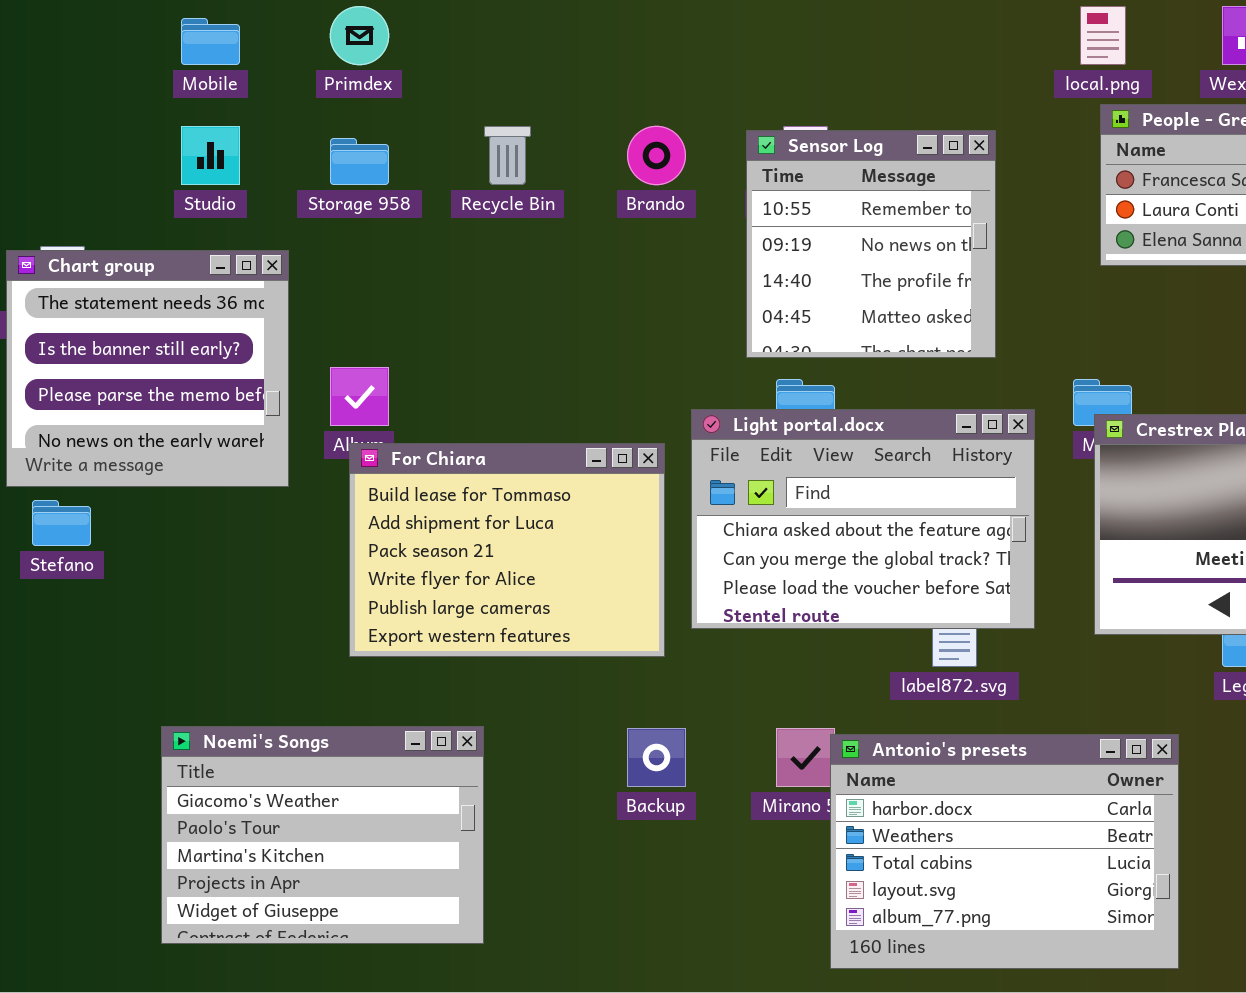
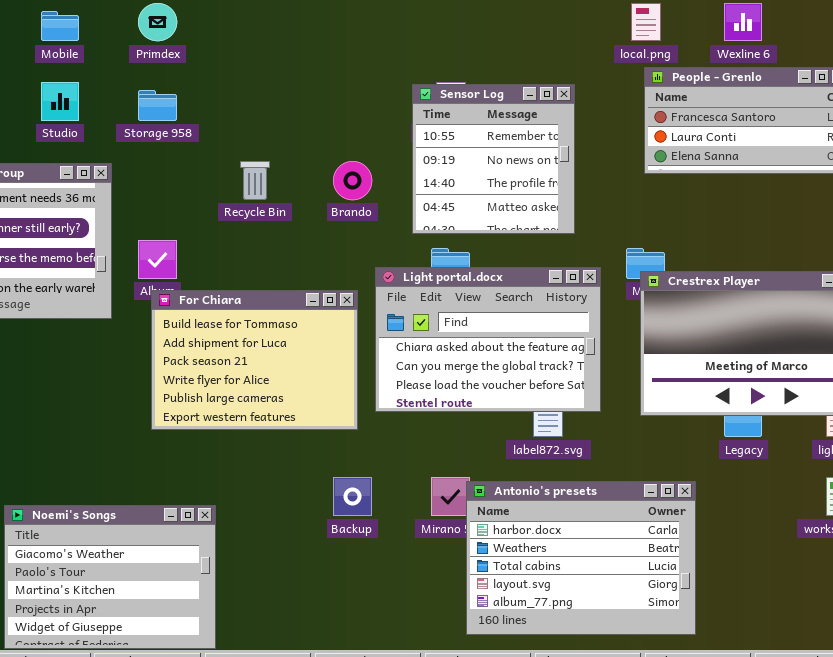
Recycle Bin: [484,126,531,185] -> [240,161,270,200], moved
Brando: [627,126,686,185] -> [333,161,372,200], moved
Noemi's Songs: [161,726,484,944] -> [4,505,216,649], moved

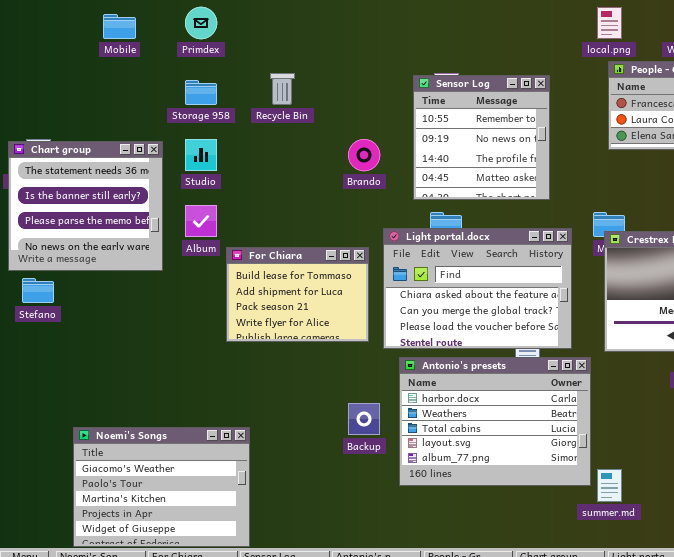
Studio: [41,82,79,121] -> [185,139,217,171], moved
Recycle Bin: [240,161,270,200] -> [270,73,295,105], moved
For Chiara: [151,290,358,430] -> [226,247,369,342], resized
Antonio's presets: [466,481,696,635] -> [399,357,591,486], moved

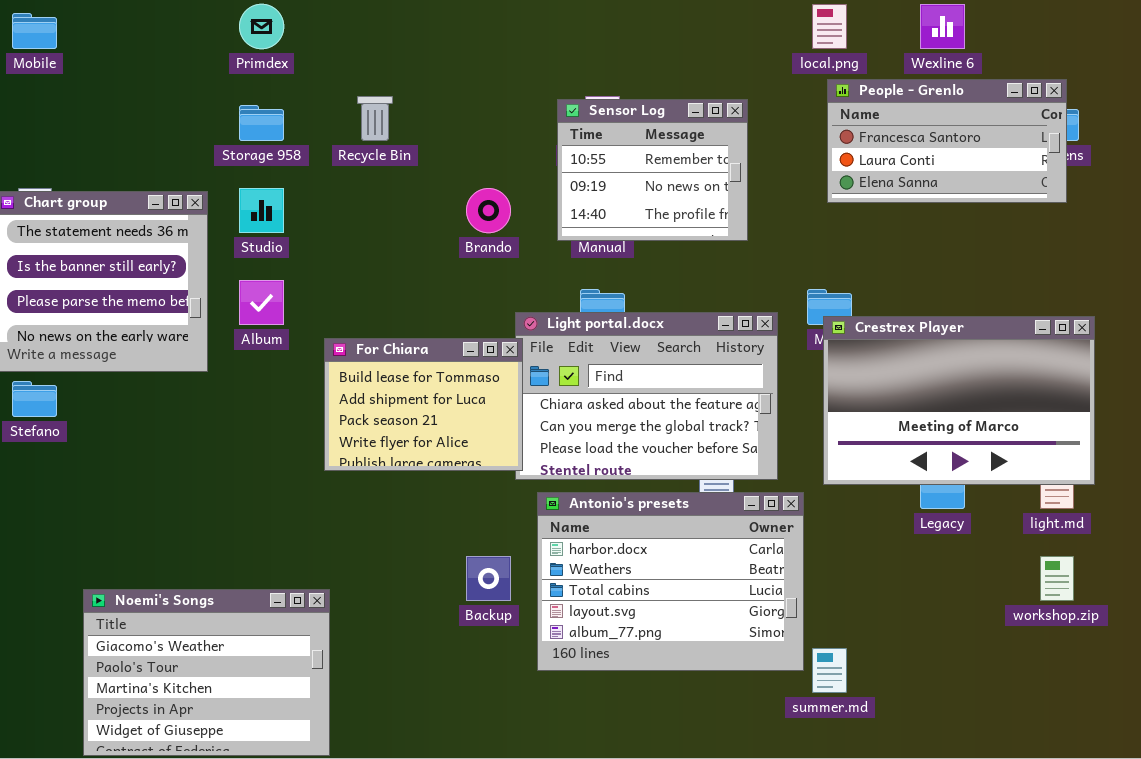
Mobile: [103,14,136,39] -> [12,13,57,49], moved
Sensor Log: [413,75,550,200] -> [557,99,748,241], resized
For Chiara: [226,247,369,342] -> [324,338,523,471], moved

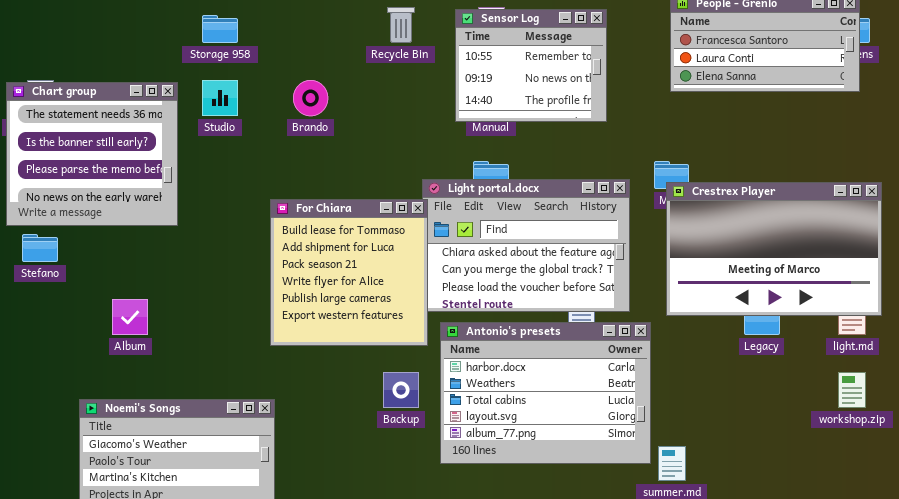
Recycle Bin: [357,96,393,141] -> [387,7,415,43], moved
Brando: [466,188,511,233] -> [293,80,328,116], moved
Album: [239,280,284,325] -> [112,299,148,335], moved
For Chiara: [324,338,523,471] -> [270,199,428,346], resized

